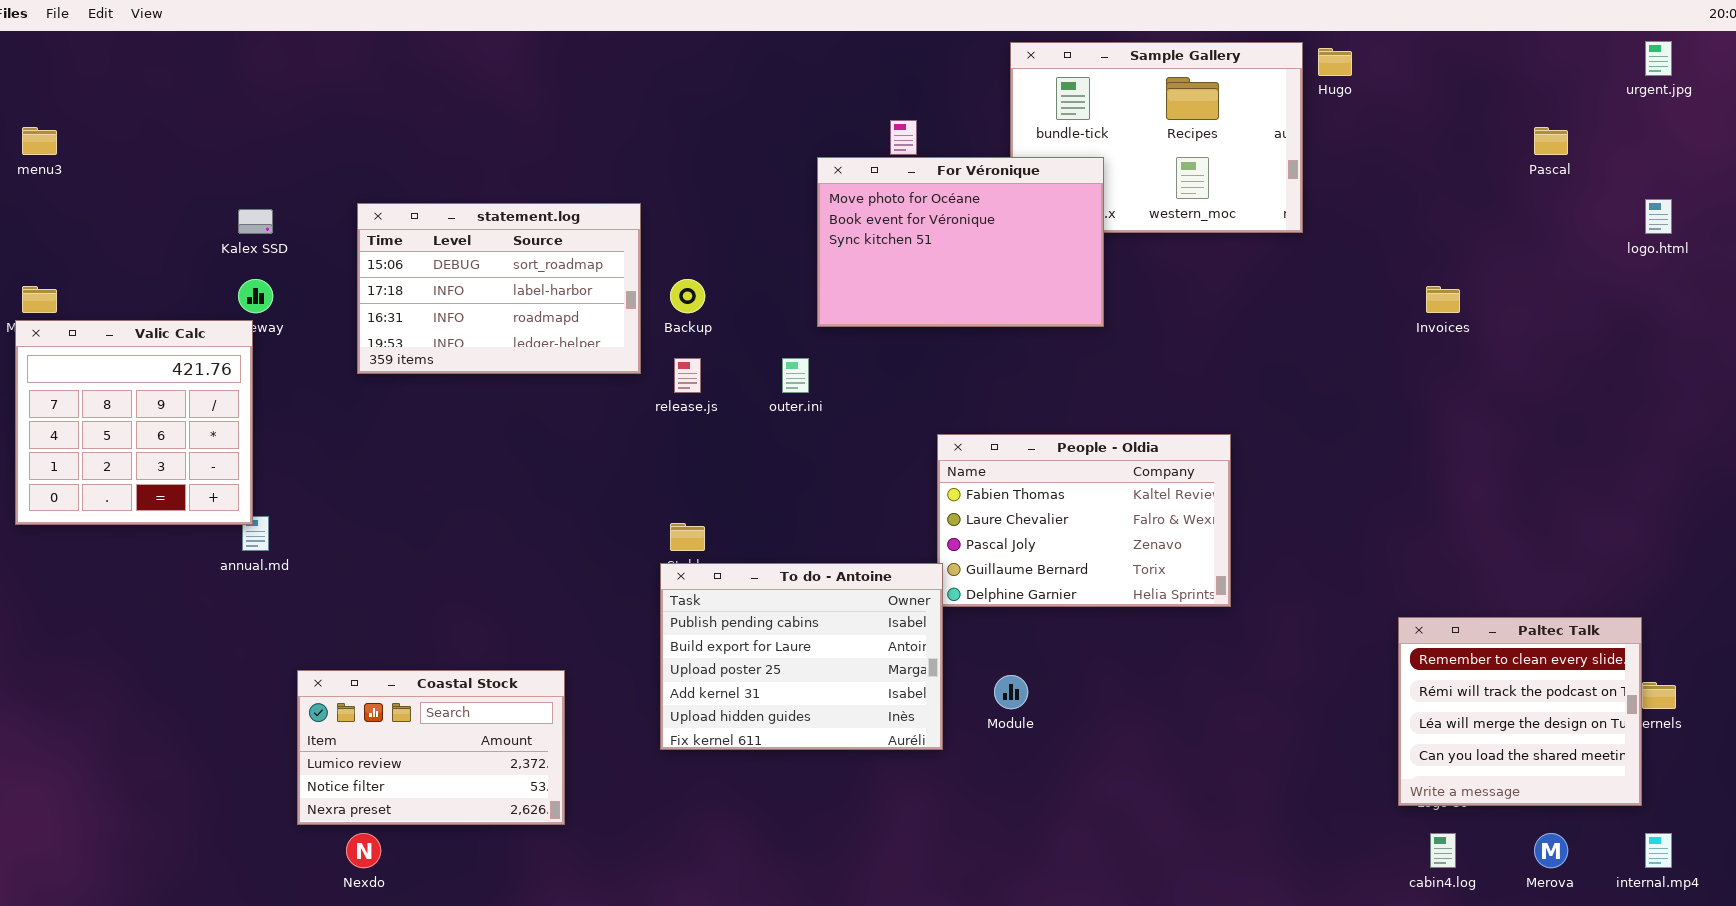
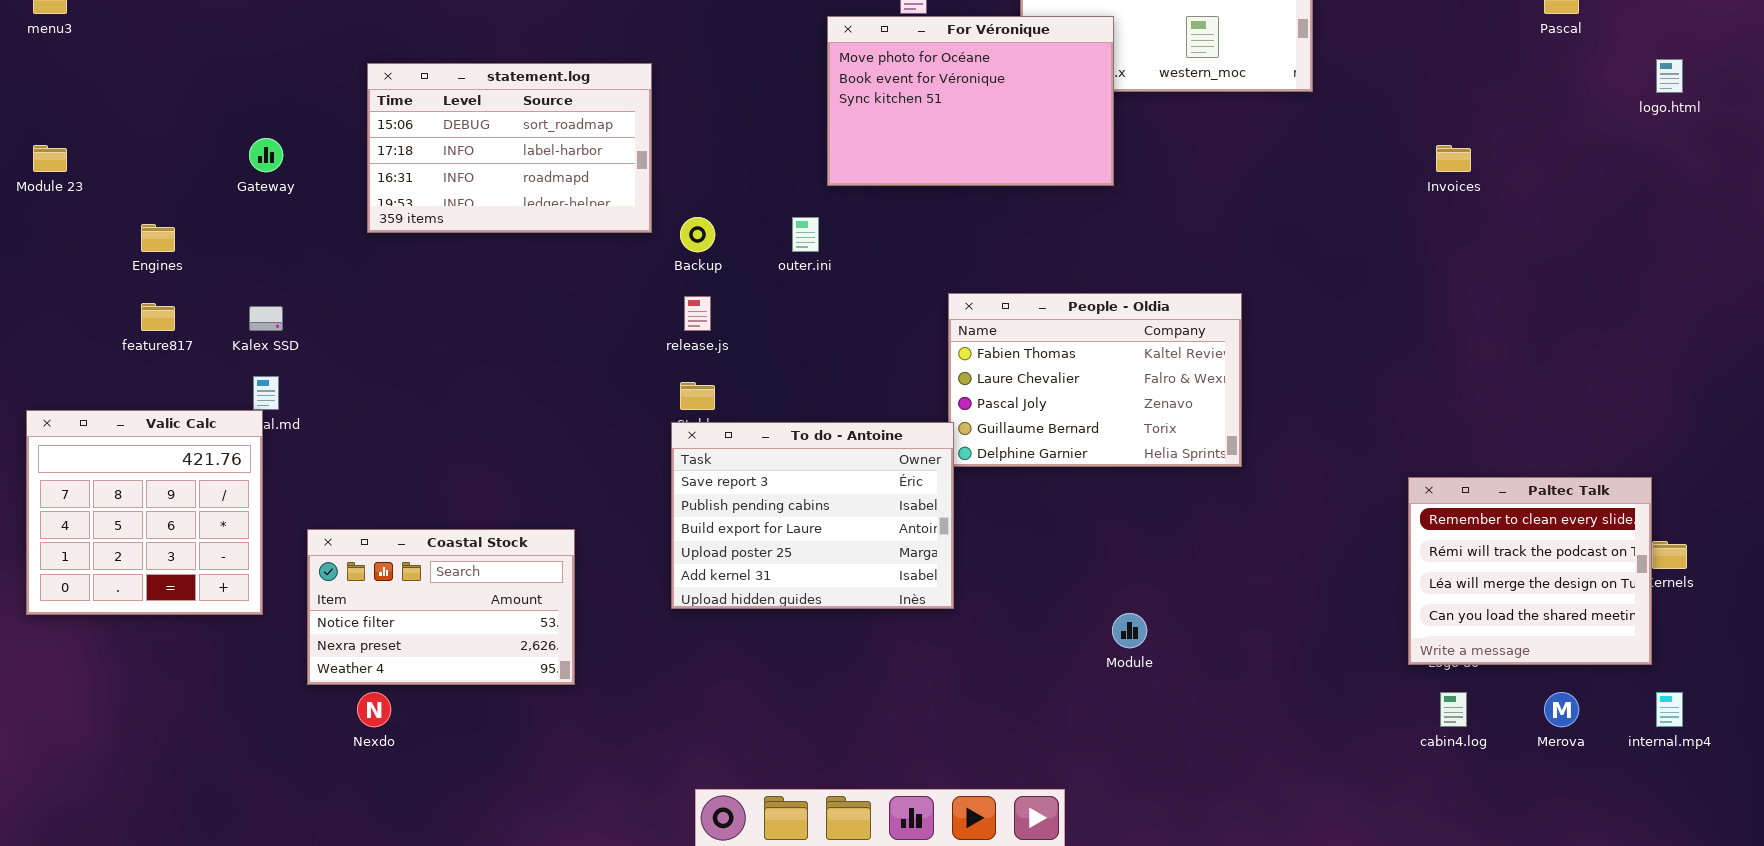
Kalex SSD: [238,209,273,234] -> [249,306,283,331], moved
Backup: [670,279,705,313] -> [680,217,715,252], moved
Valic Calc: [15,320,253,525] -> [26,410,263,615], moved
release.js: [674,358,701,393] -> [684,296,711,331], moved
To do - Antoine: [660,563,943,750] -> [671,422,954,609], scrolled up 1 row
Coastal Stock: [297,670,565,825] -> [307,529,575,685], scrolled down 1 row
Module: [994,675,1028,709] -> [1112,613,1147,648], moved

